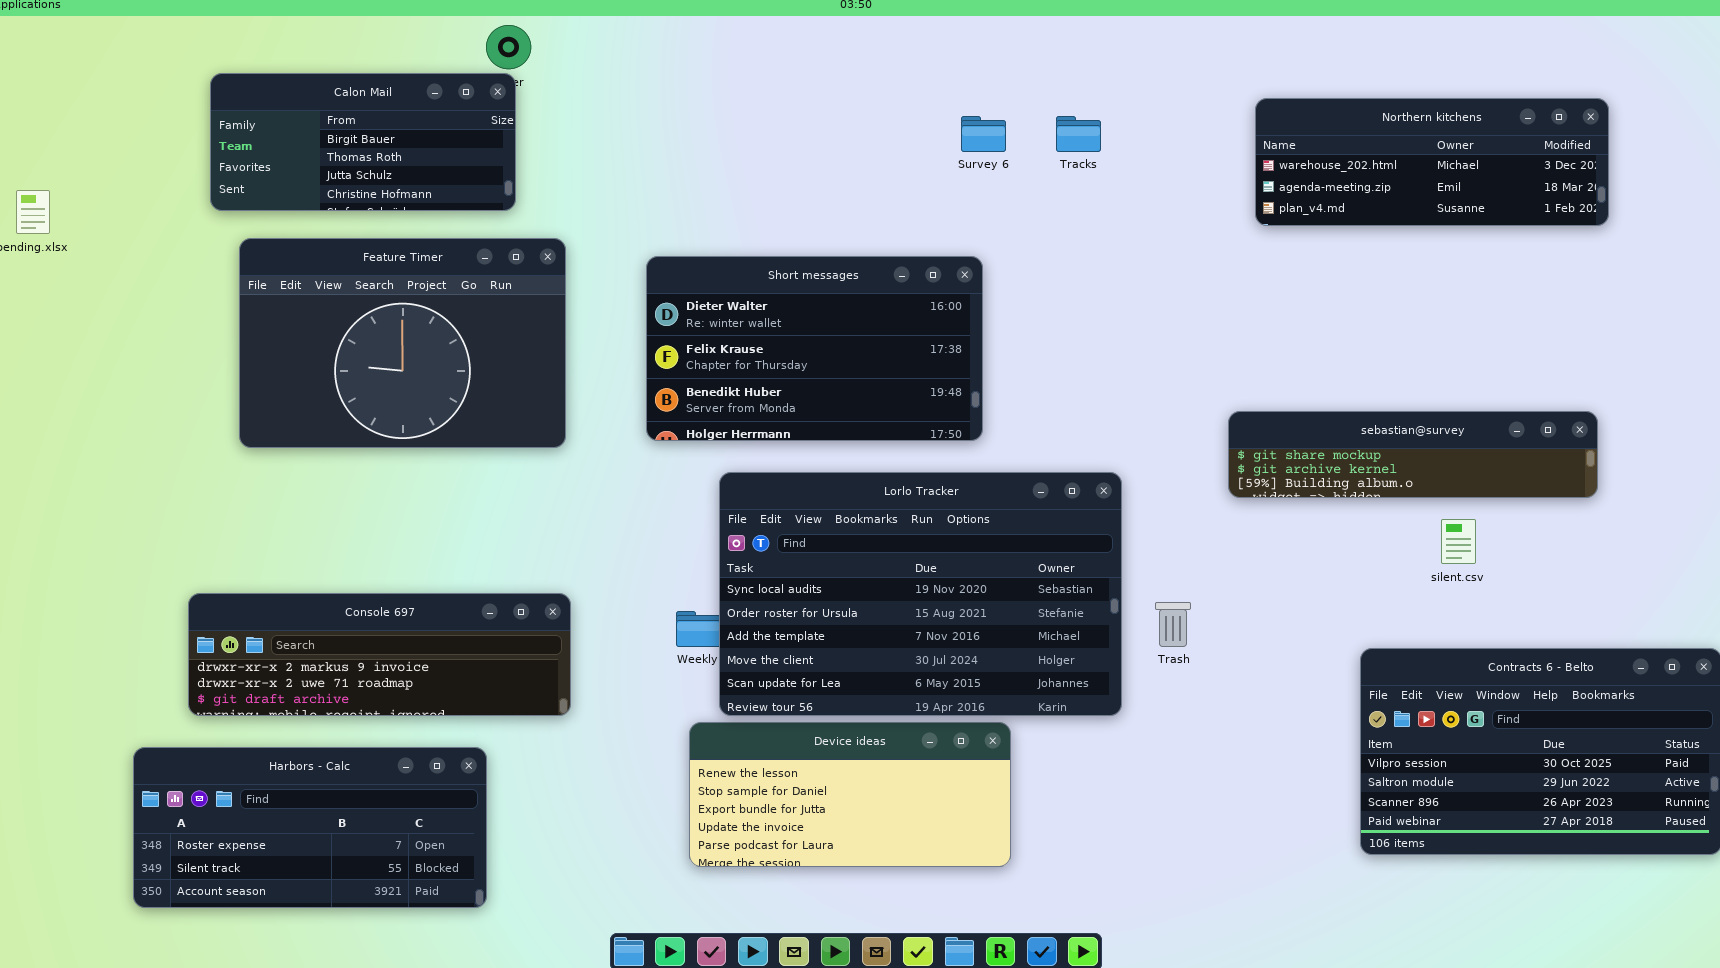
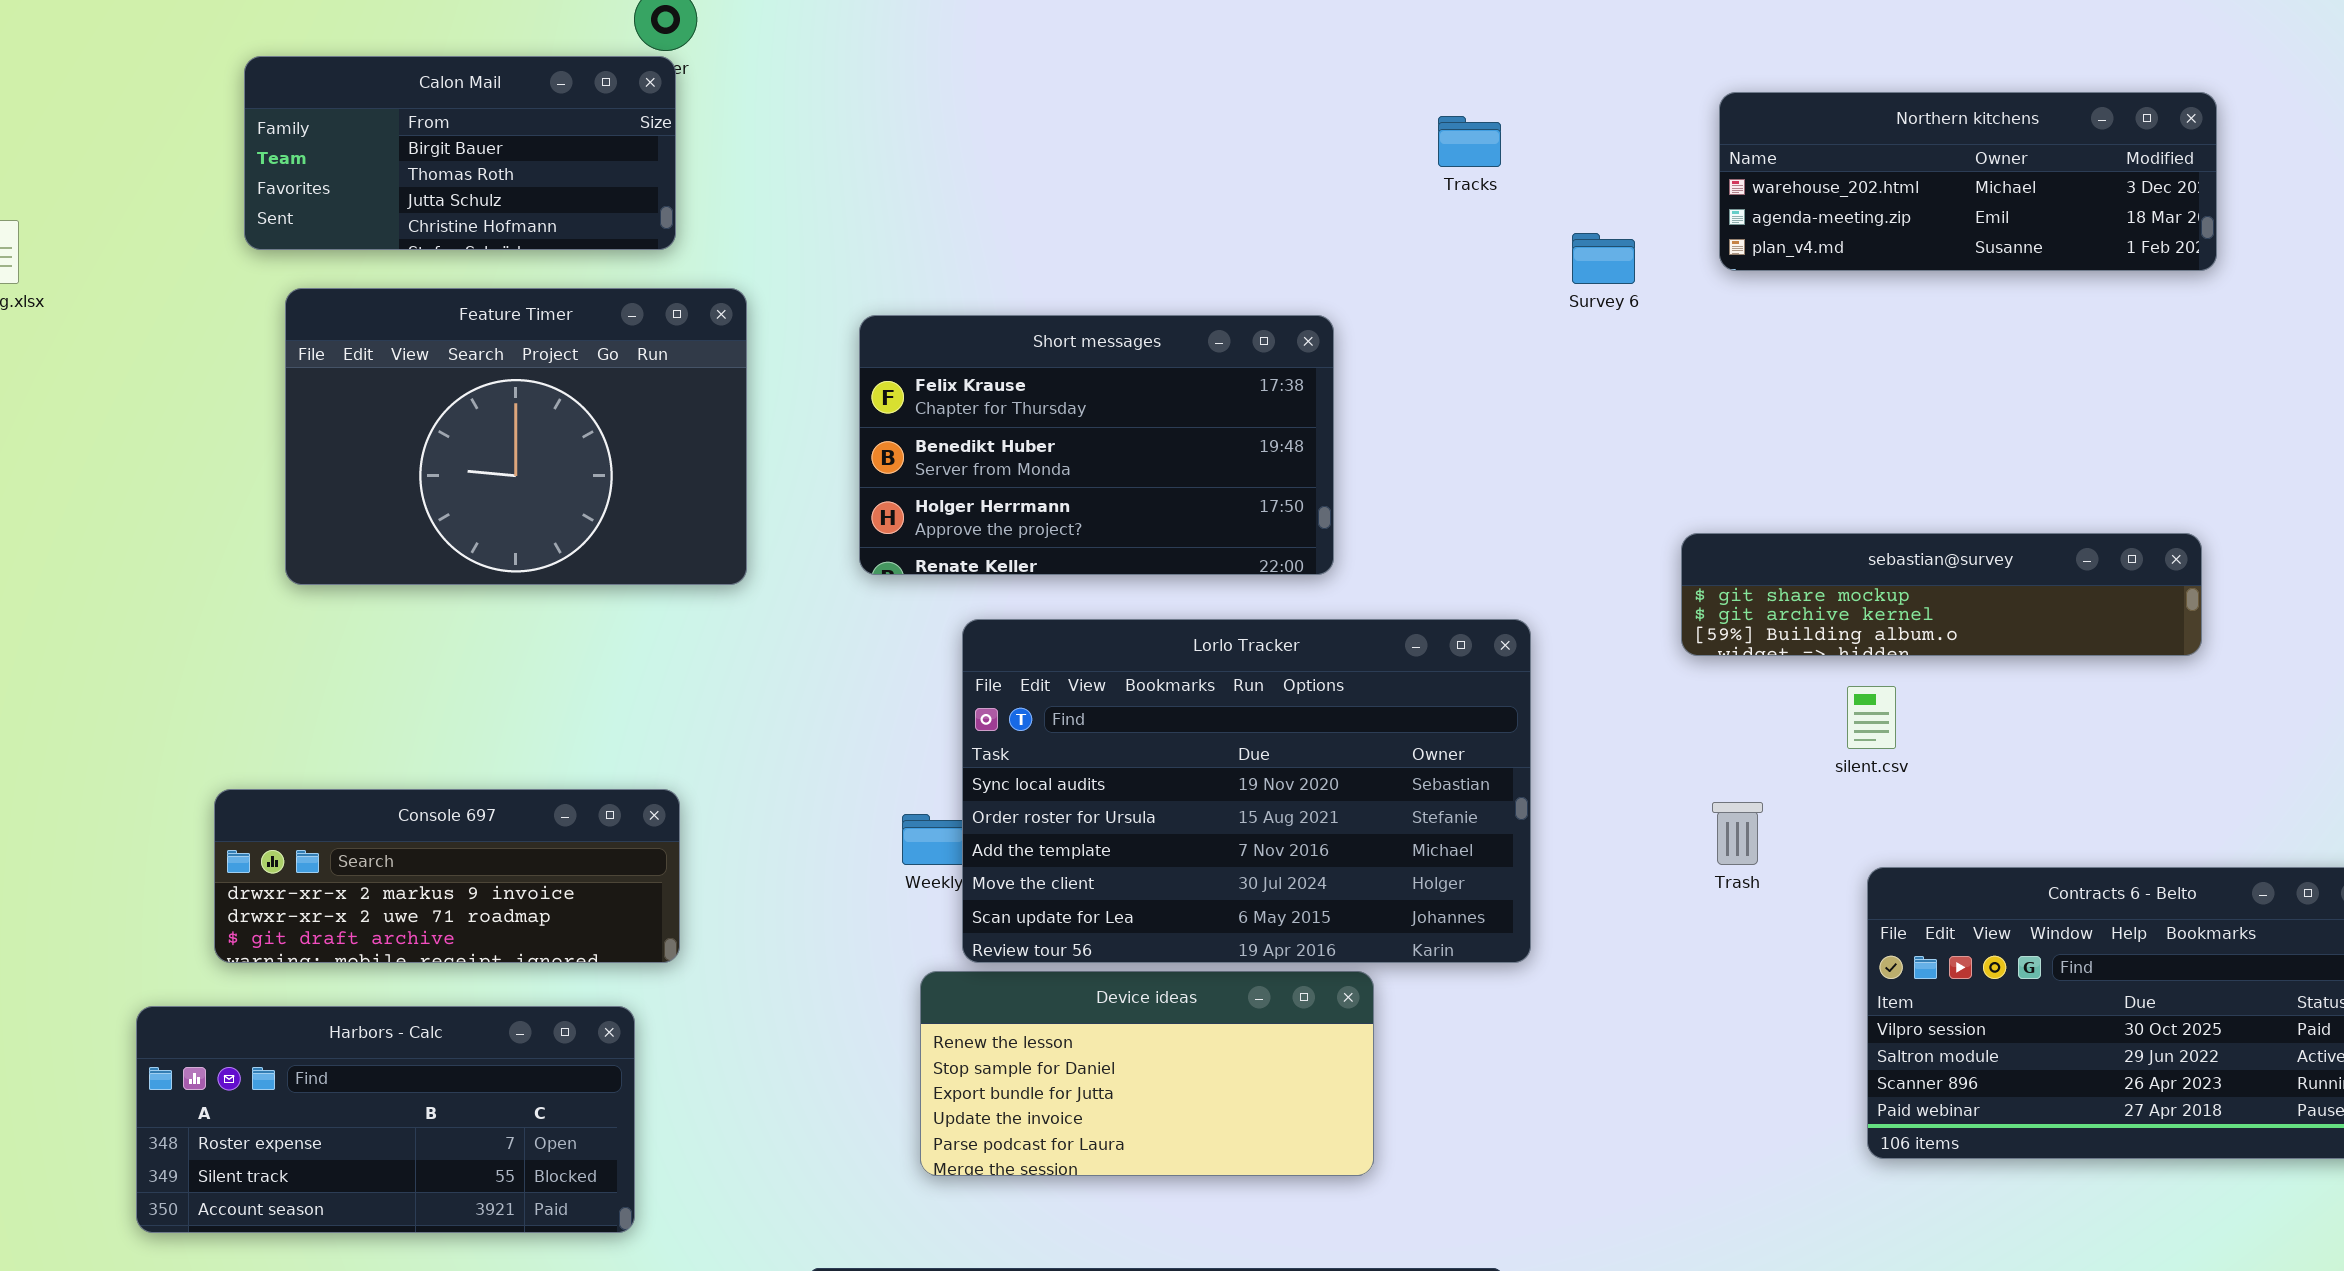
Survey 6: [961,116,1006,152] -> [1572,233,1635,284], moved
Short messages: [646,256,983,441] -> [859,315,1334,575], scrolled down 1 row
silent.csv: [1441,519,1476,564] -> [1847,686,1896,749], moved
Console 697: [188,593,571,716] -> [214,789,680,963], resized
Trash: [1155,602,1191,647] -> [1712,802,1763,865], moved

